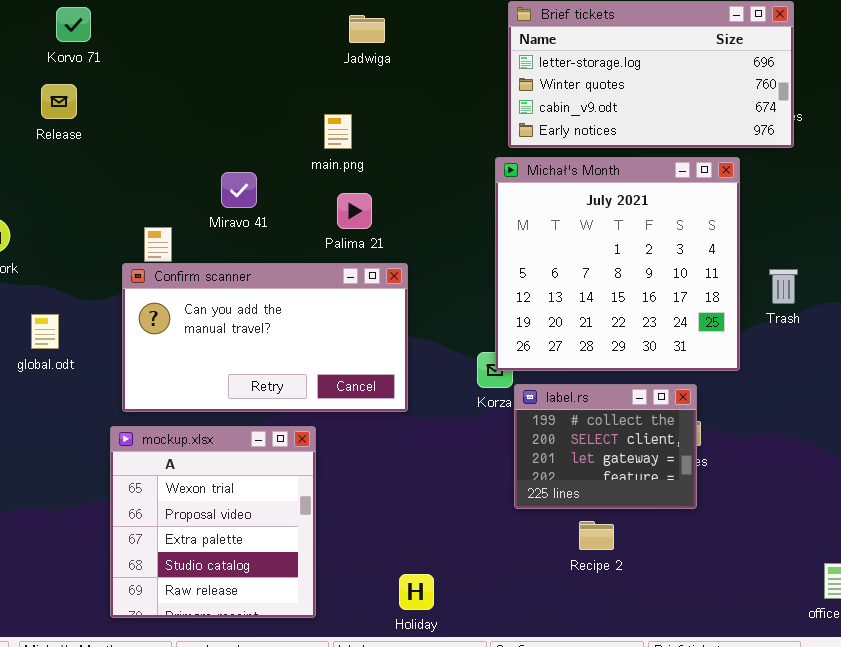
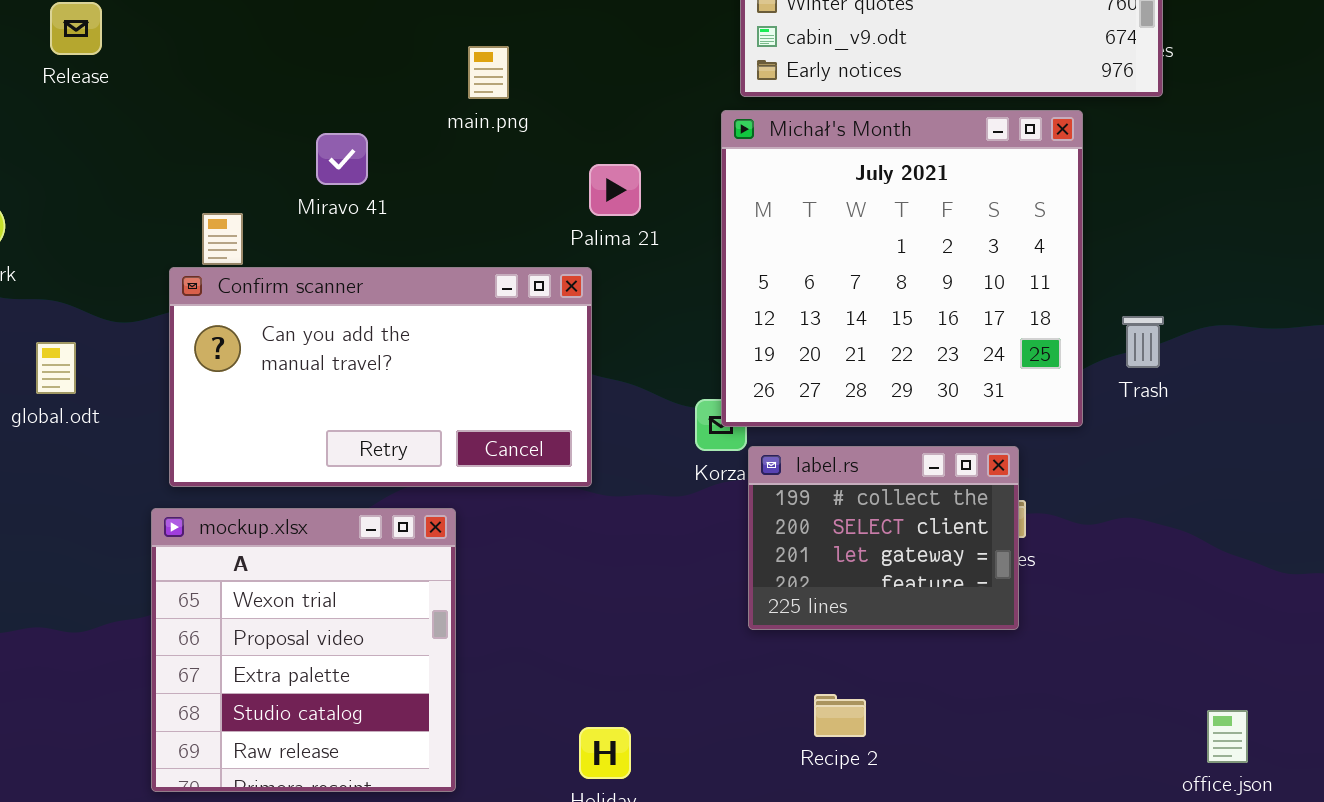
Palima 21: [337,193,372,229] -> [589,164,641,216], moved
Trash: [769,269,798,304] -> [1122,316,1164,368], moved
Recipe 2: [579,521,614,550] -> [814,694,866,737], moved

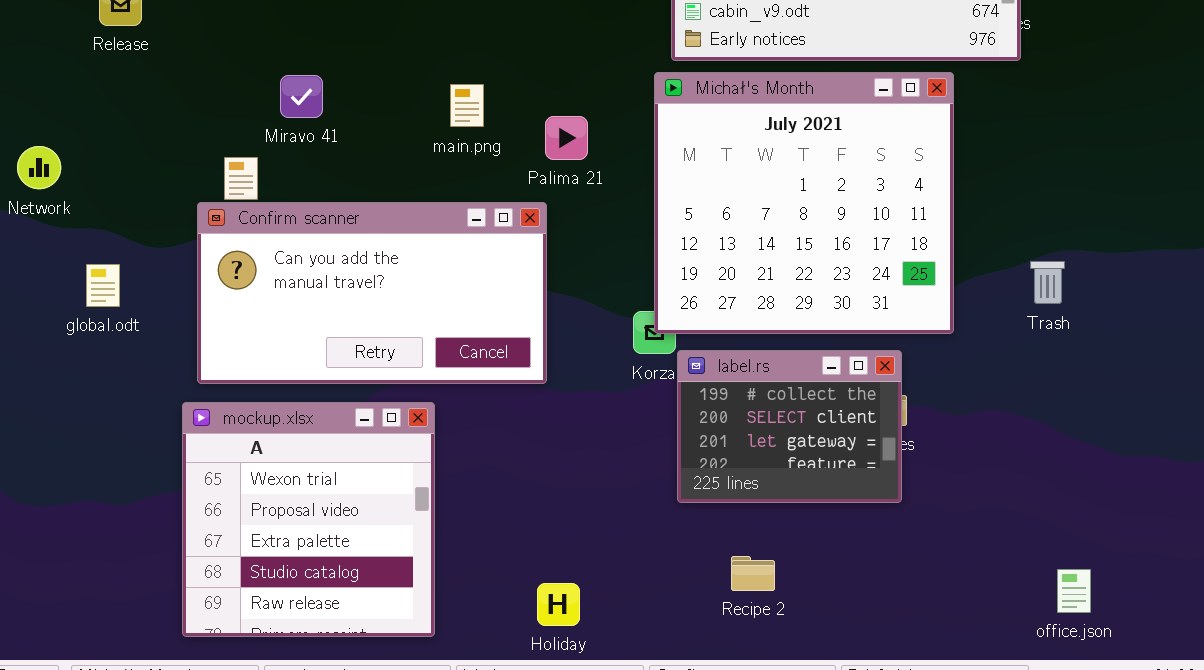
main.png: [468,46,509,99] -> [450,84,484,127], moved
Miravo 41: [316,133,368,185] -> [280,75,323,118], moved
Trash: [1122,316,1164,368] -> [1030,261,1065,304], moved

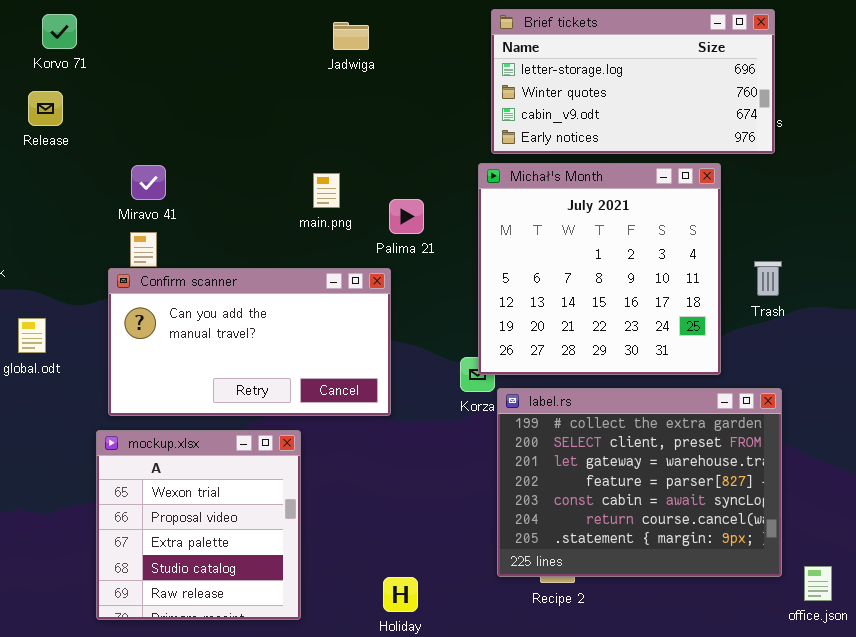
Miravo 41: [280,75,323,118] -> [131,165,166,200], moved
Trash: [1030,261,1065,304] -> [754,261,782,296], moved
label.rs: [677,350,902,503] -> [497,388,782,577], resized

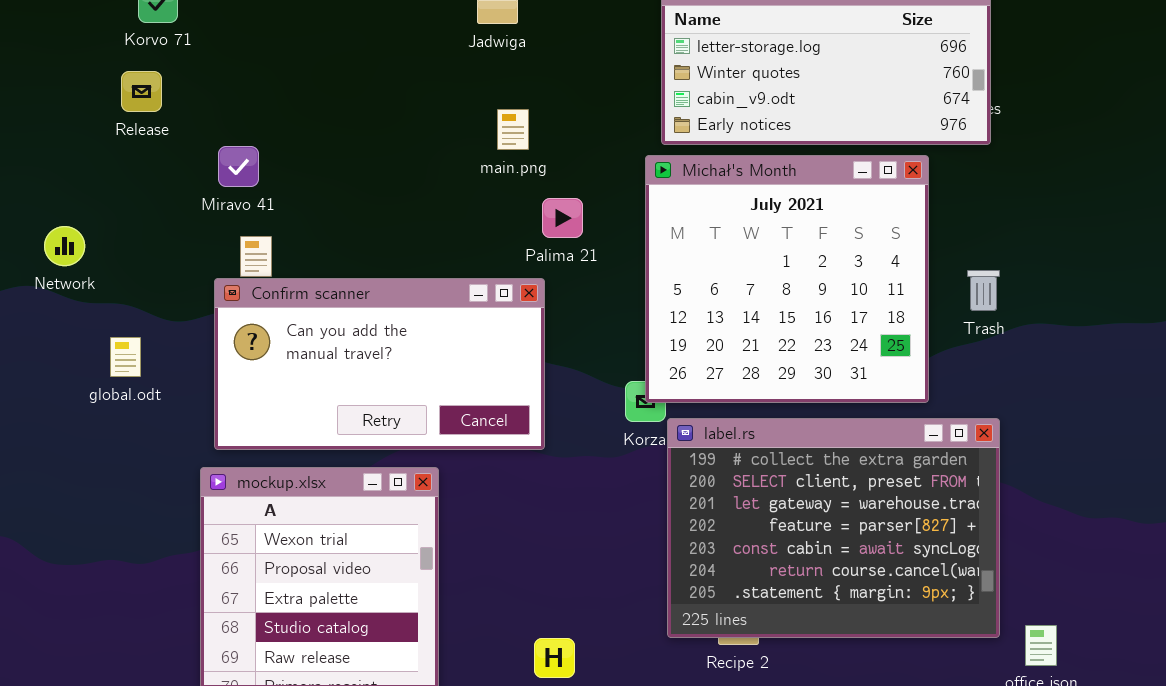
Miravo 41: [131,165,166,200] -> [218,146,259,187], moved
main.png: [313,173,340,208] -> [497,109,529,150], moved

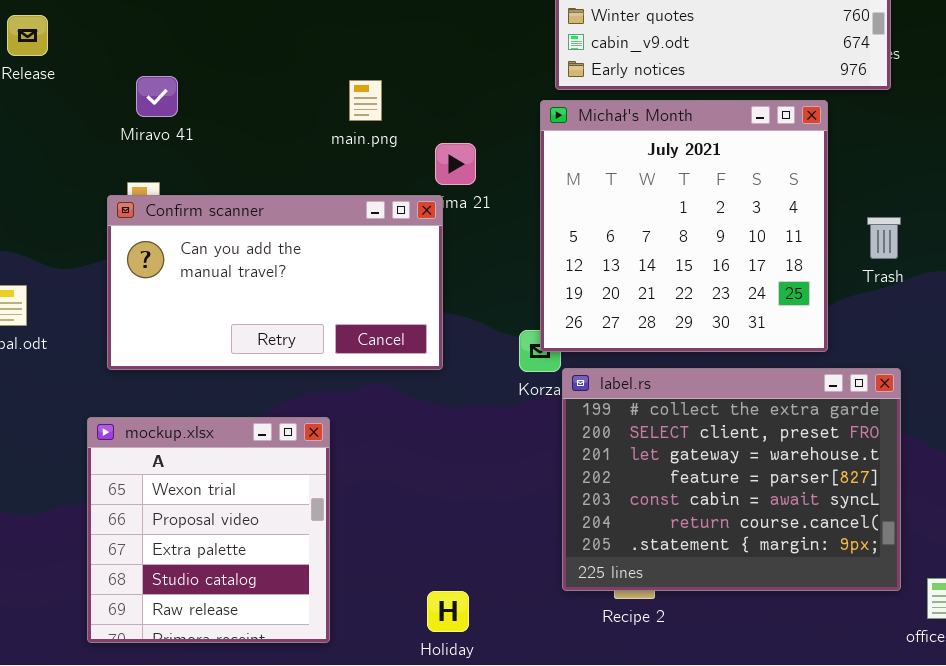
main.png: [497,109,529,150] -> [349,80,382,121], moved
Miravo 41: [218,146,259,187] -> [136,76,178,117], moved
Confirm scanner: [214,278,545,450] -> [107,195,443,370], moved

